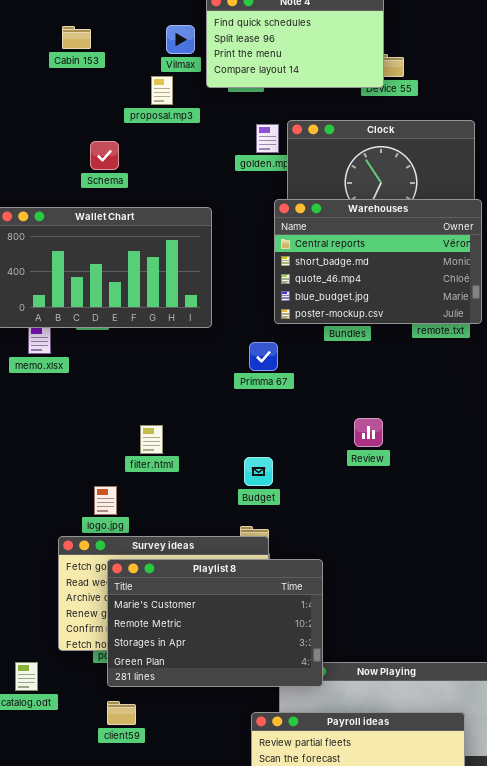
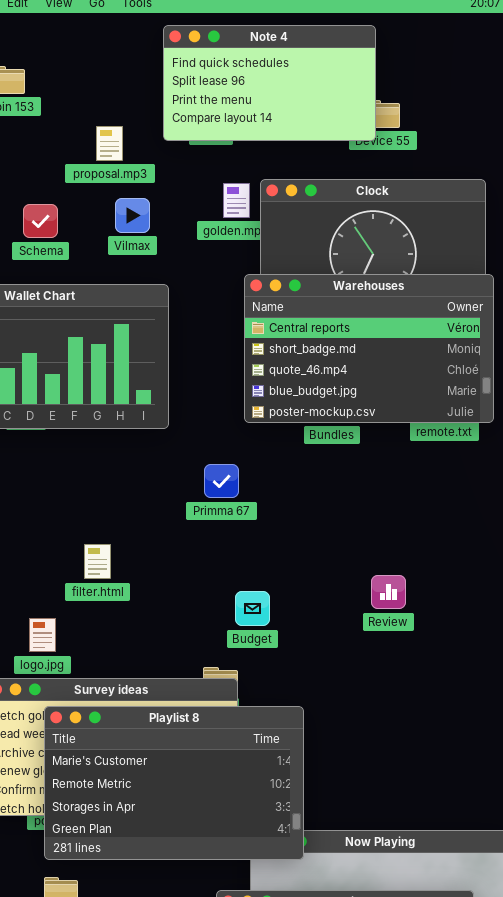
Vilmax: [166,25,195,54] -> [115,198,150,233], moved
Primma 67: [249,342,278,371] -> [204,464,239,498], moved
Review: [354,418,383,447] -> [371,575,406,609], moved
Budget: [244,457,273,486] -> [235,591,270,626], moved

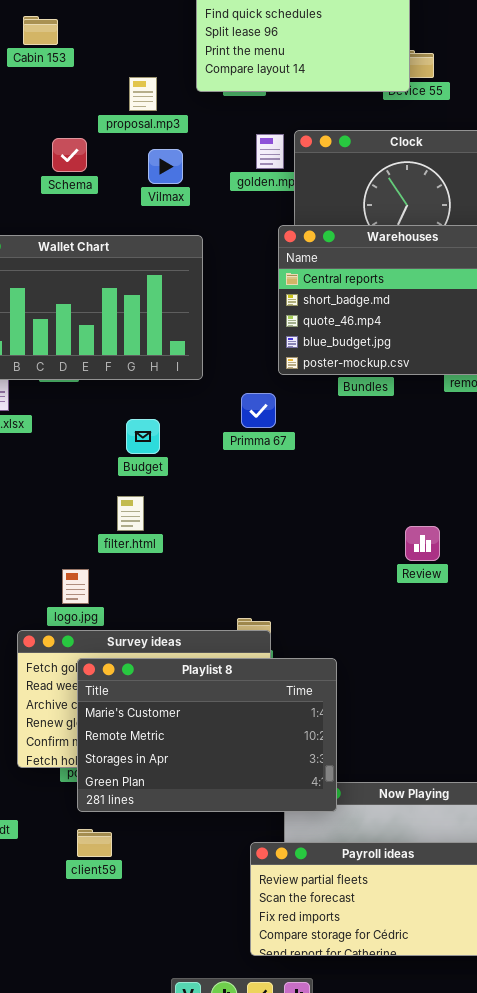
Schema: [23,204,58,238] -> [52,138,87,172], moved
Primma 67: [204,464,239,498] -> [241,393,276,428], moved
Budget: [235,591,270,626] -> [126,419,160,454], moved

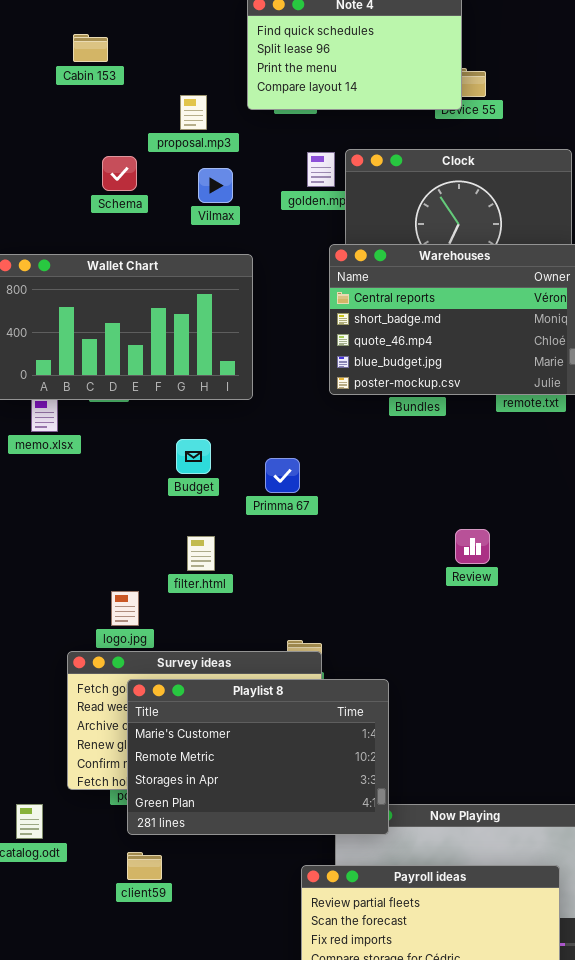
Primma 67: [241,393,276,428] -> [265,458,300,493], moved
filter.html: [117,496,144,531] -> [187,536,215,571], moved
Review: [405,526,440,561] -> [455,529,490,564], moved

